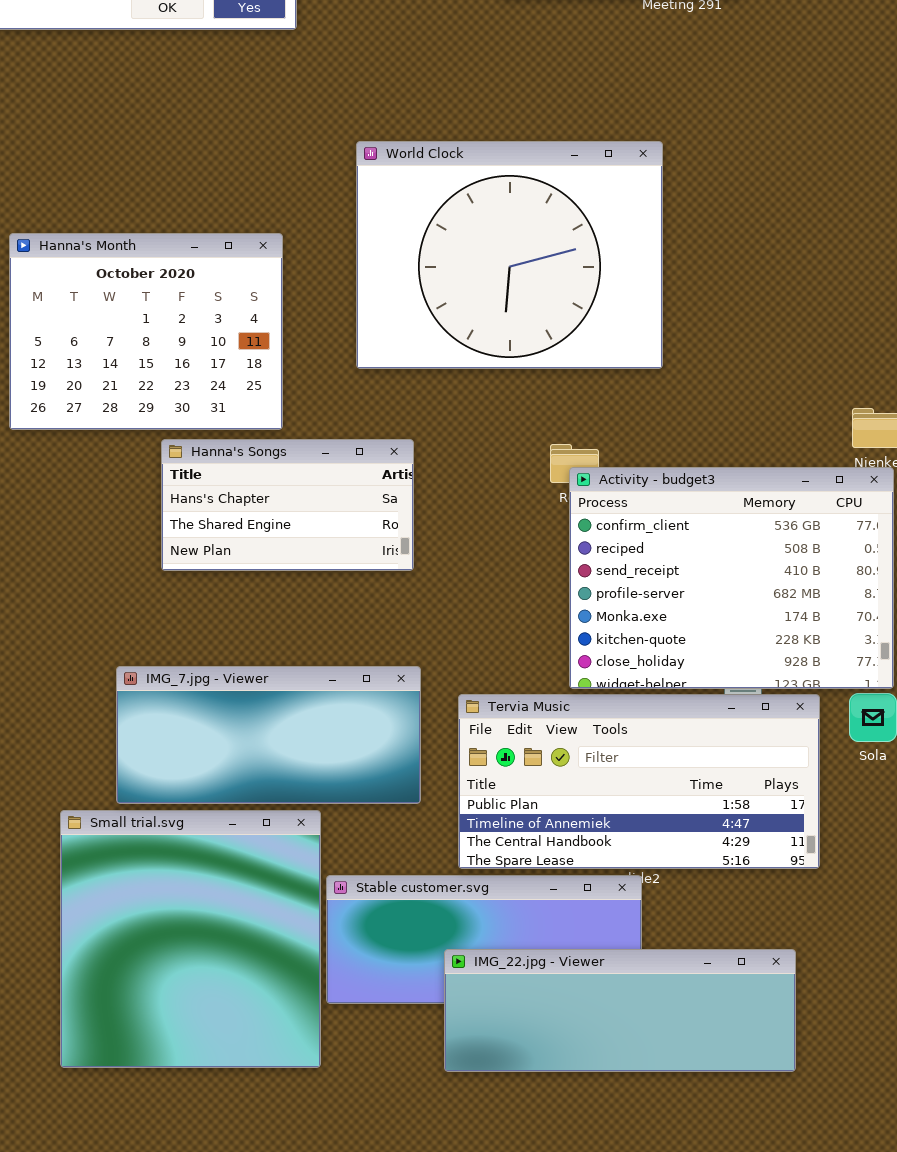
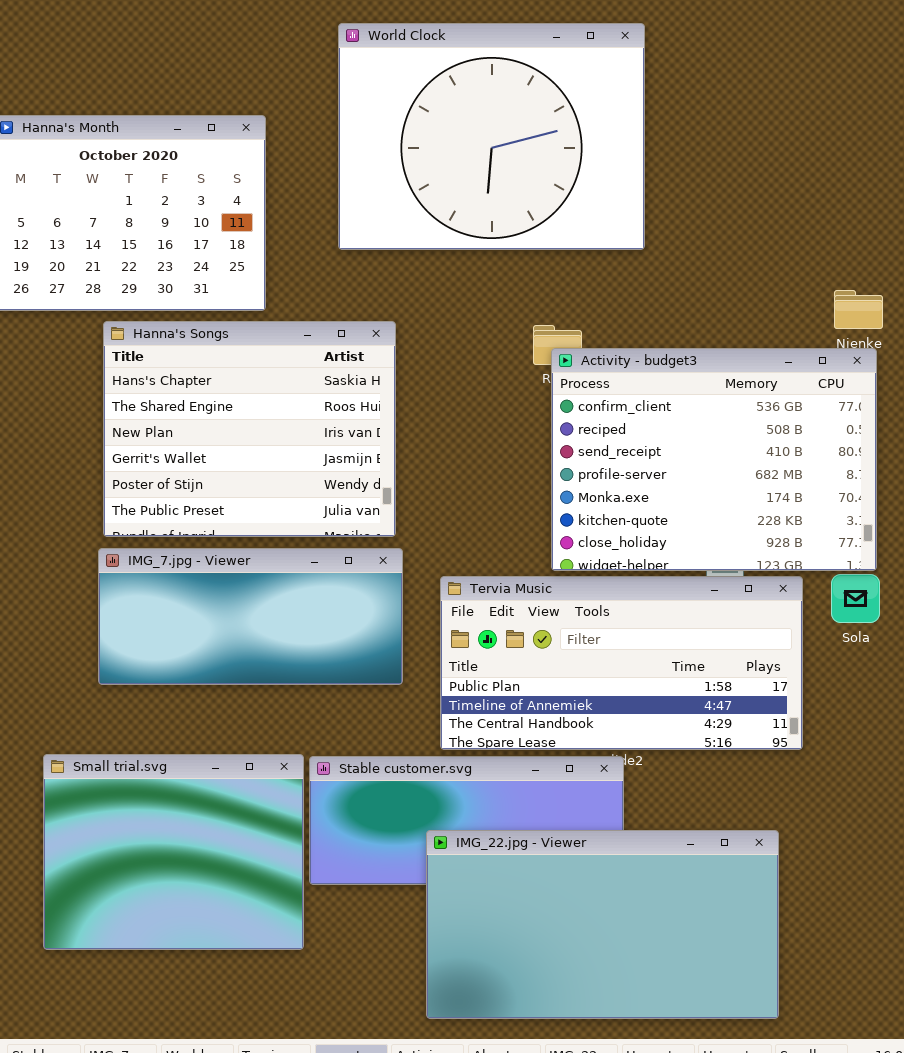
Hanna's Songs: [161,439,414,571] -> [103,321,396,537], resized
Small trial.svg: [60,810,321,1068] -> [43,754,304,950], resized
IMG_22.jpg - Viewer: [444,949,796,1072] -> [426,830,779,1019], resized

